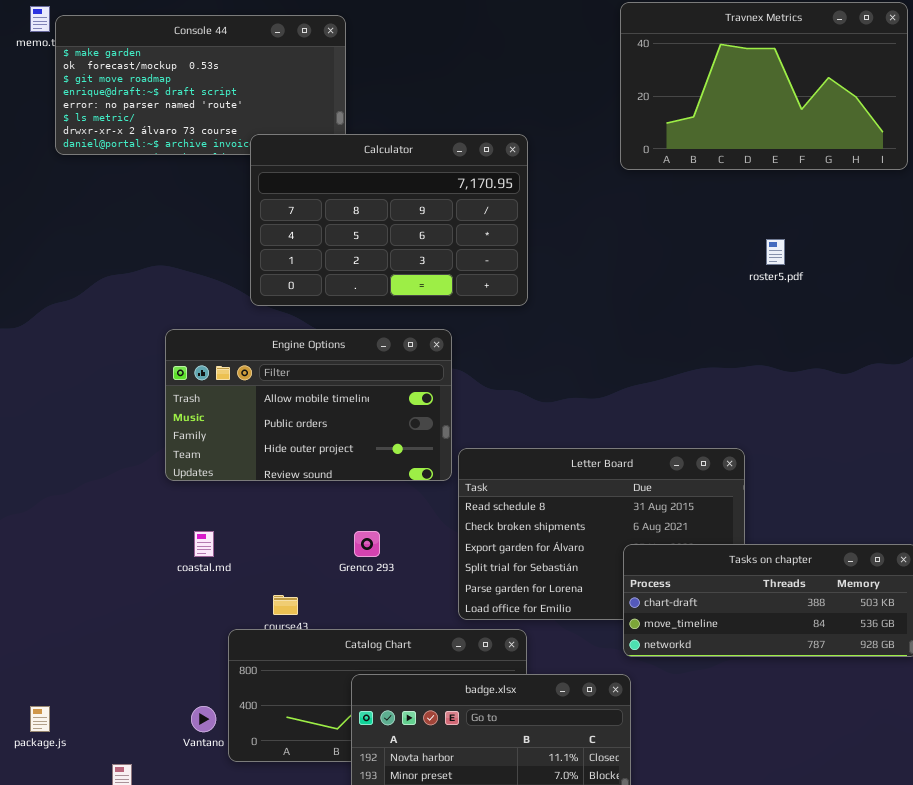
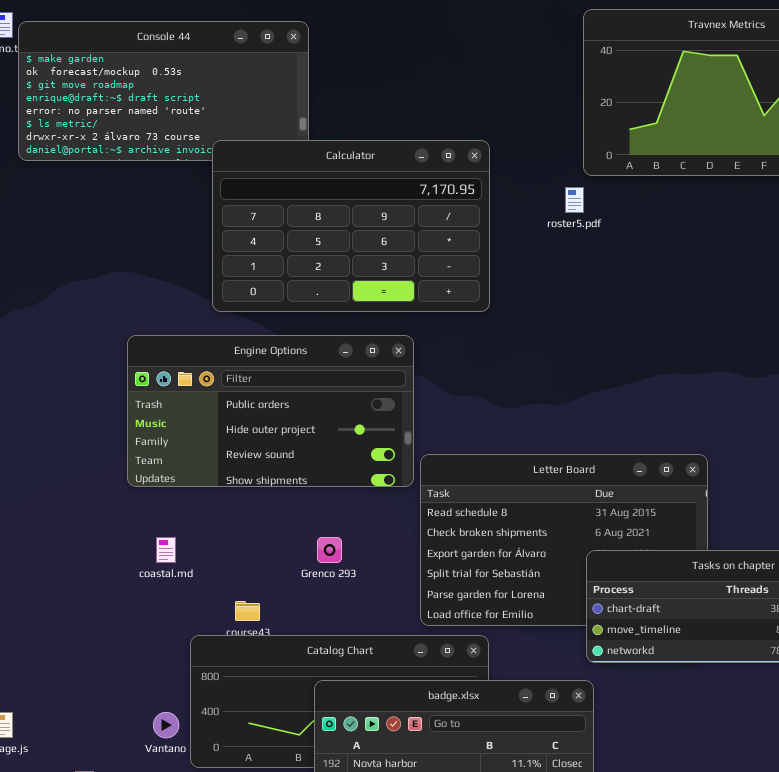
roster5.pdf: [766,239,785,265] -> [565,187,584,213], moved
Engine Options: [165,329,452,481] -> [127,335,414,487], scrolled down 1 row

